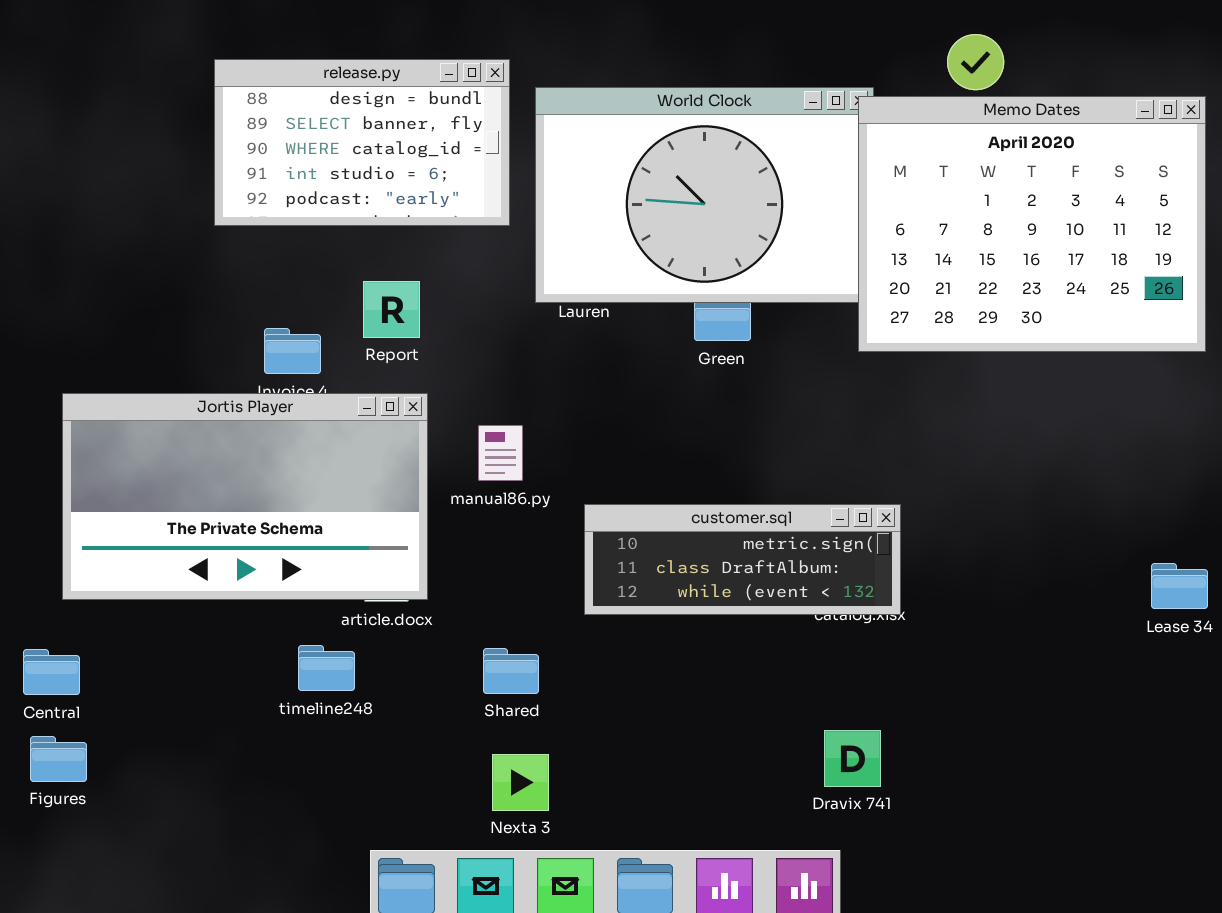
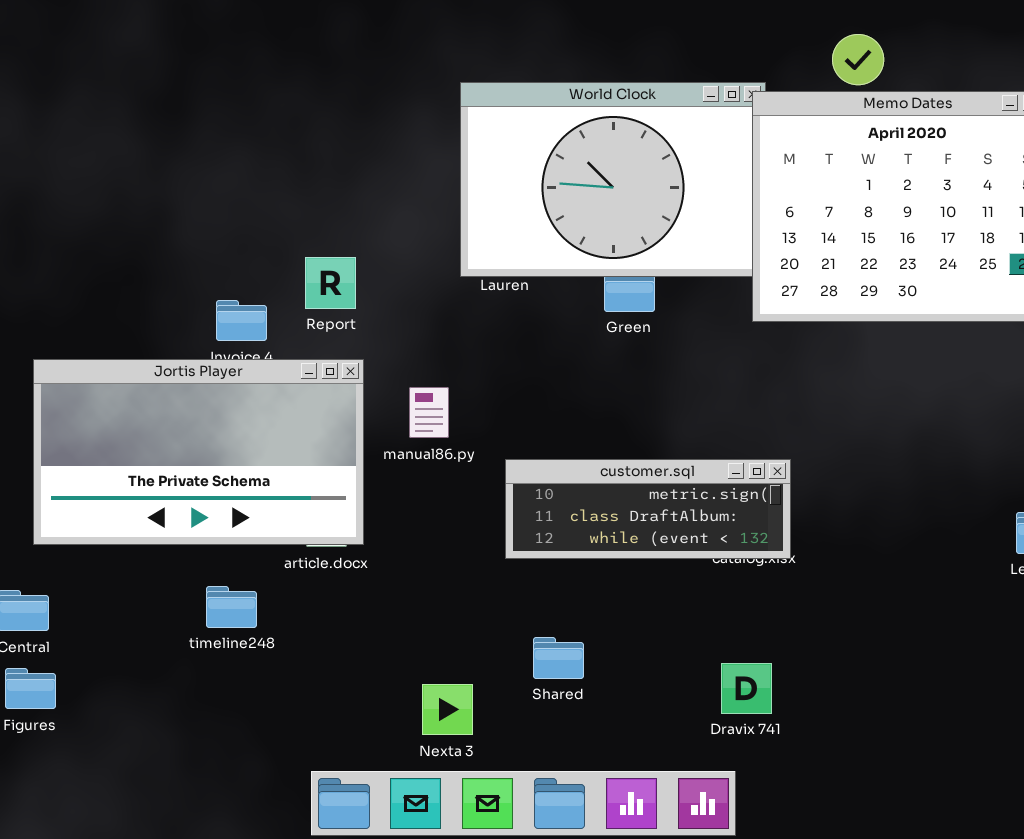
release.py: [214,59,510,226] -> none, closed
timeline248: [298,645,355,691] -> [206,586,257,628], moved
Shared: [483,648,539,694] -> [533,637,584,679], moved

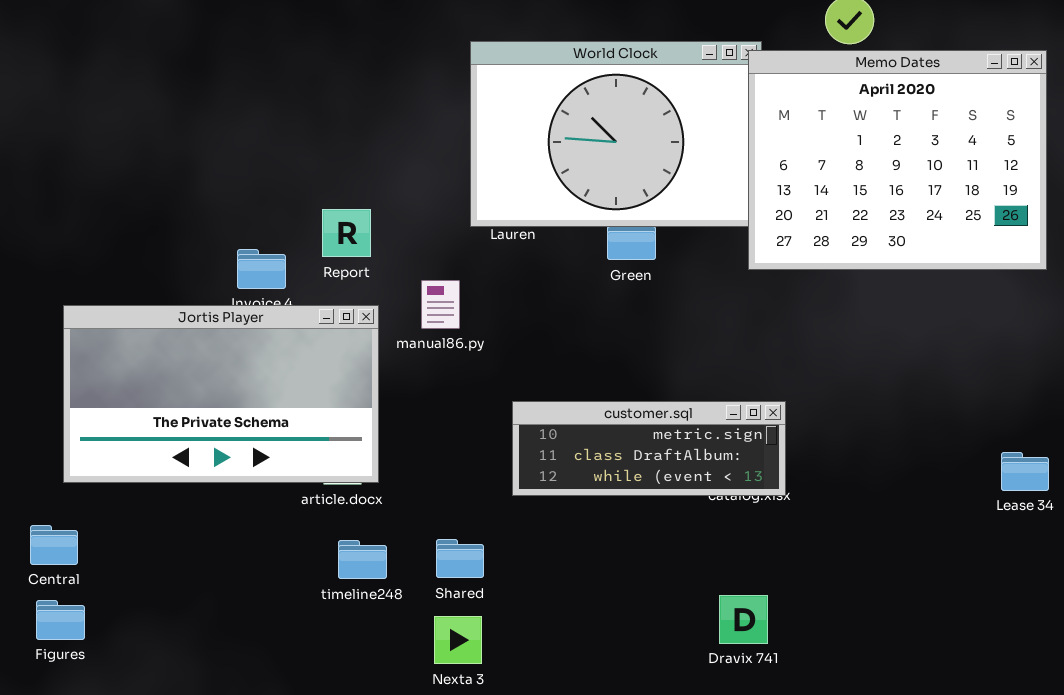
manual86.py: [409,387,449,438] -> [421,280,460,329], moved
timeline248: [206,586,257,628] -> [338,540,387,579], moved
Shared: [533,637,584,679] -> [436,539,484,578], moved

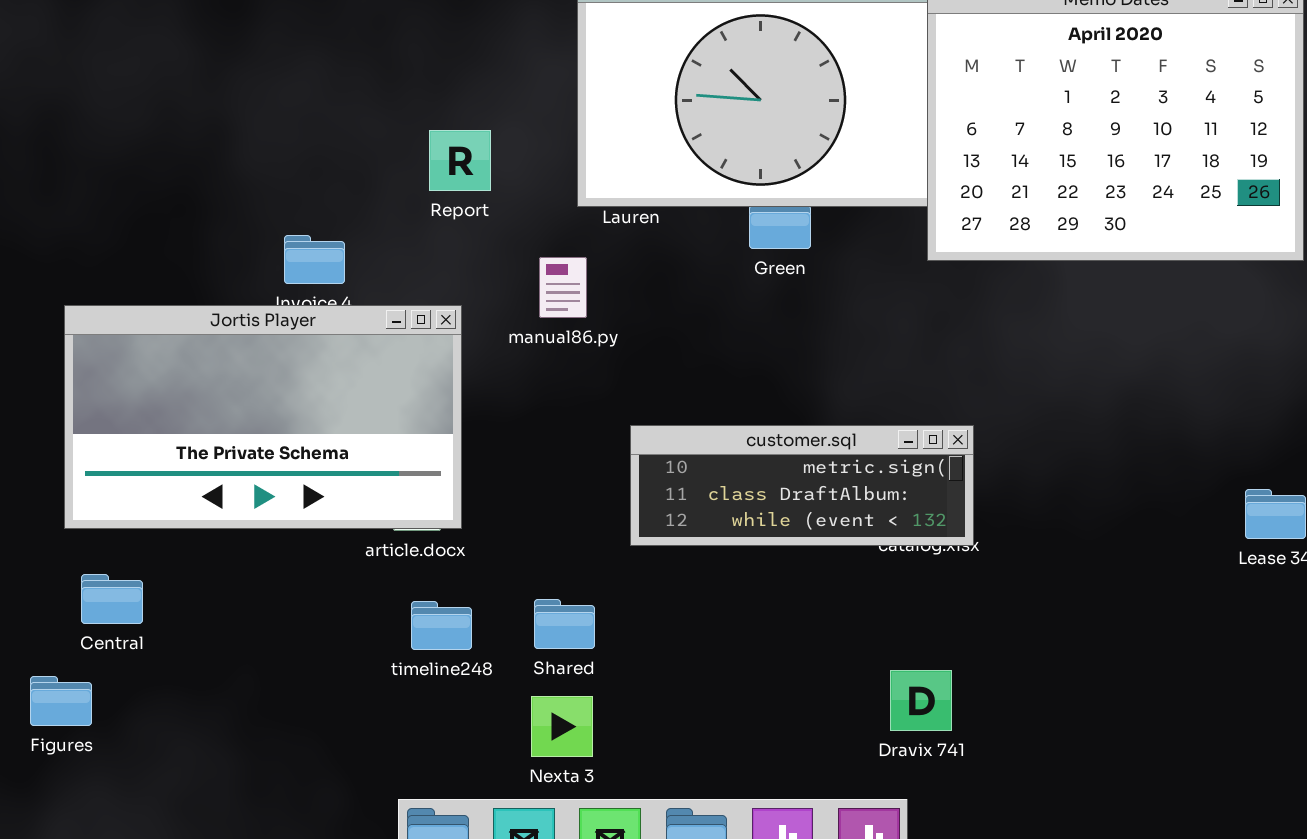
Report: [322,209,371,257] -> [429,130,491,191], moved
manual86.py: [421,280,460,329] -> [539,257,587,318], moved
Central: [30,525,78,565] -> [81,574,143,624], moved

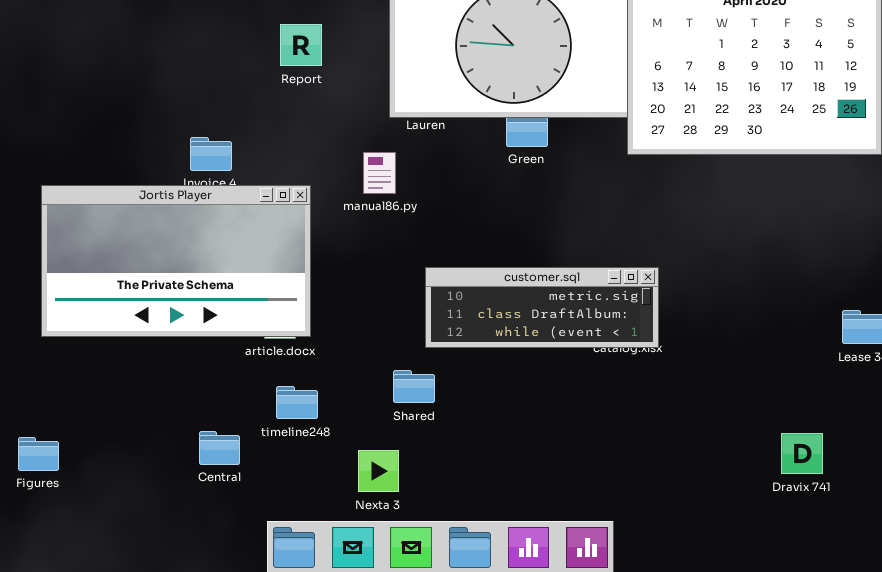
Report: [429,130,491,191] -> [280,24,322,66], moved
Central: [81,574,143,624] -> [199,431,240,465], moved
Shared: [534,599,595,649] -> [393,370,435,403], moved
Dravix 741: [890,670,952,731] -> [781,433,823,474], moved

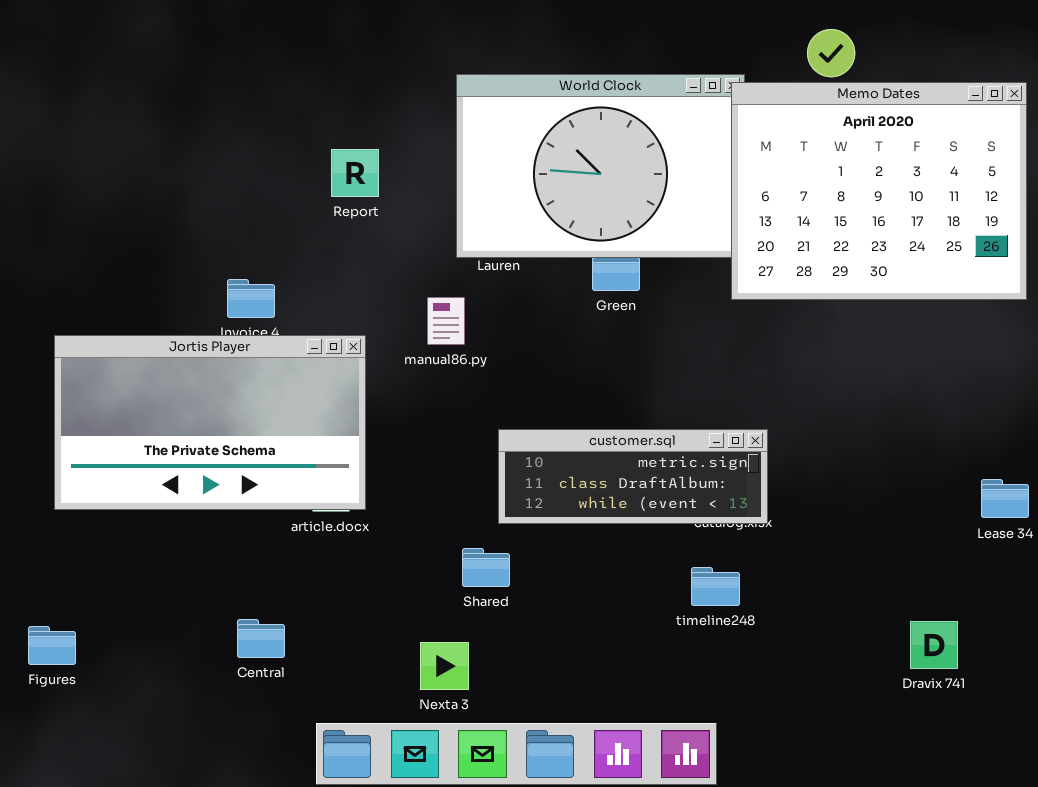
timeline248: [276,386,318,419] -> [691,567,740,606], moved

